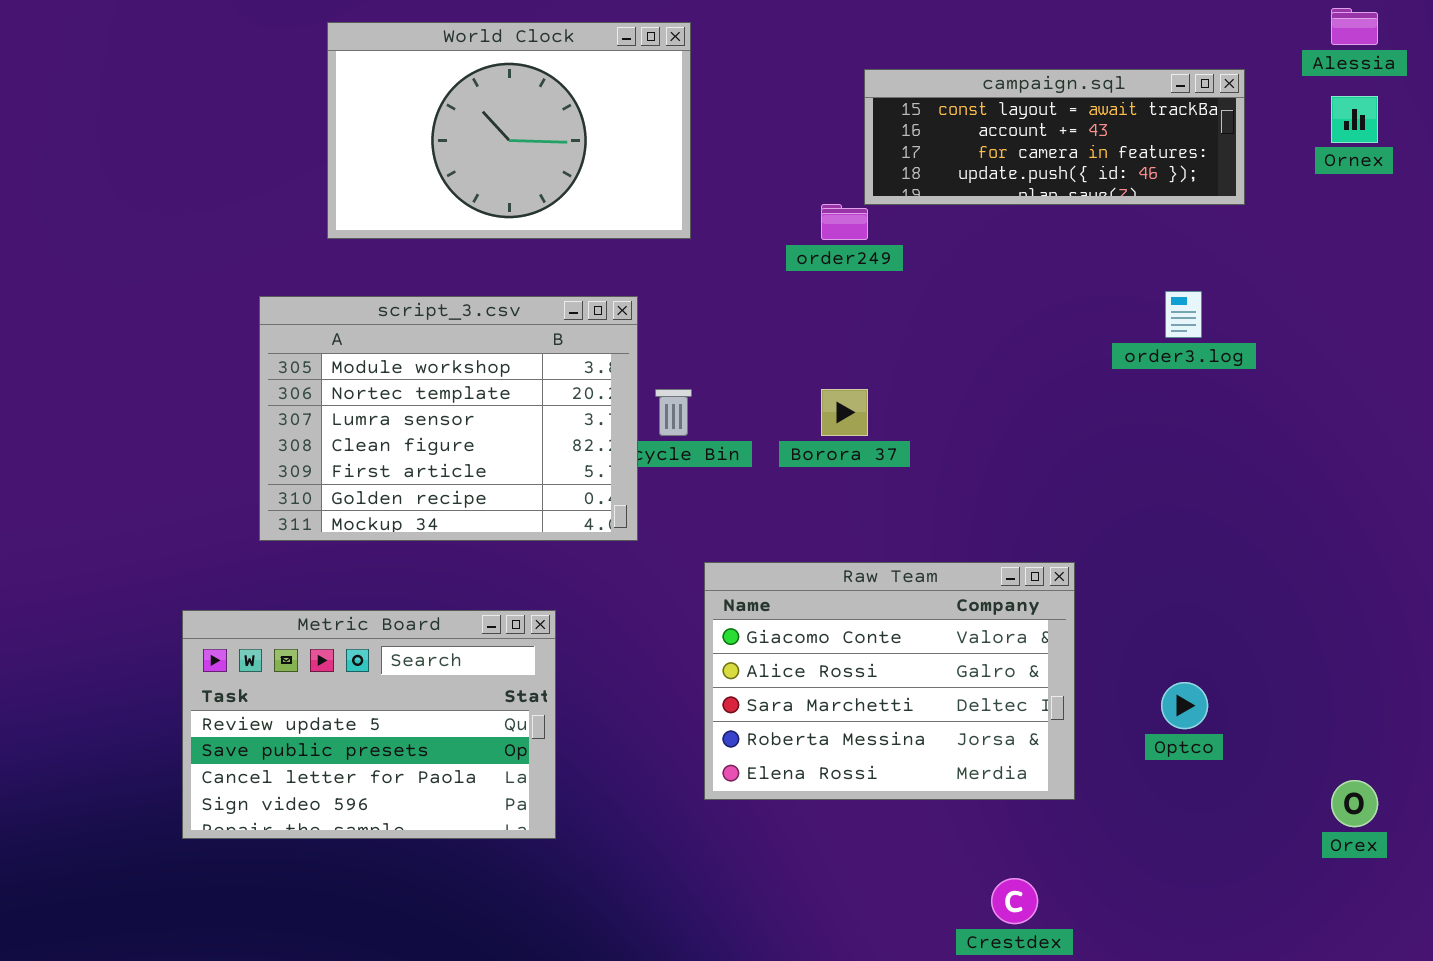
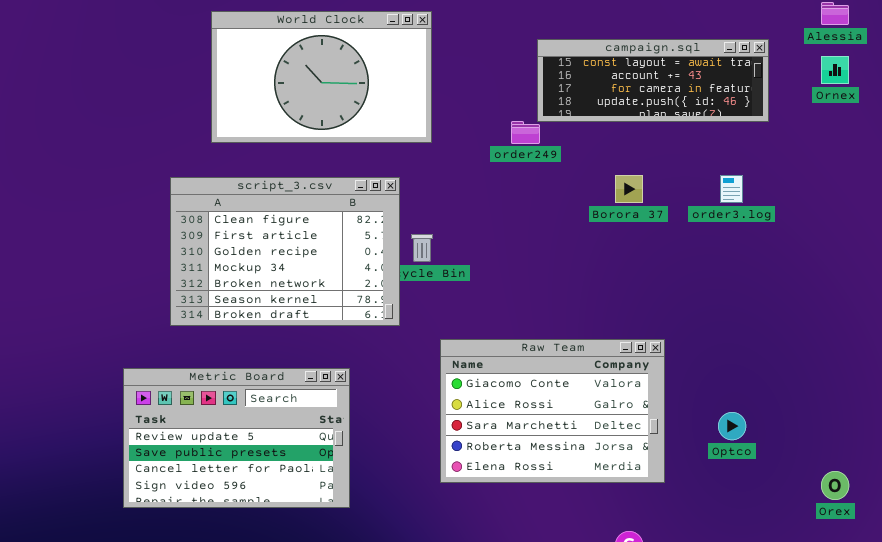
script_3.csv: [259,296,638,541] -> [170,177,400,326], scrolled down 3 rows
Borora 37: [821,389,868,436] -> [615,175,643,203], moved

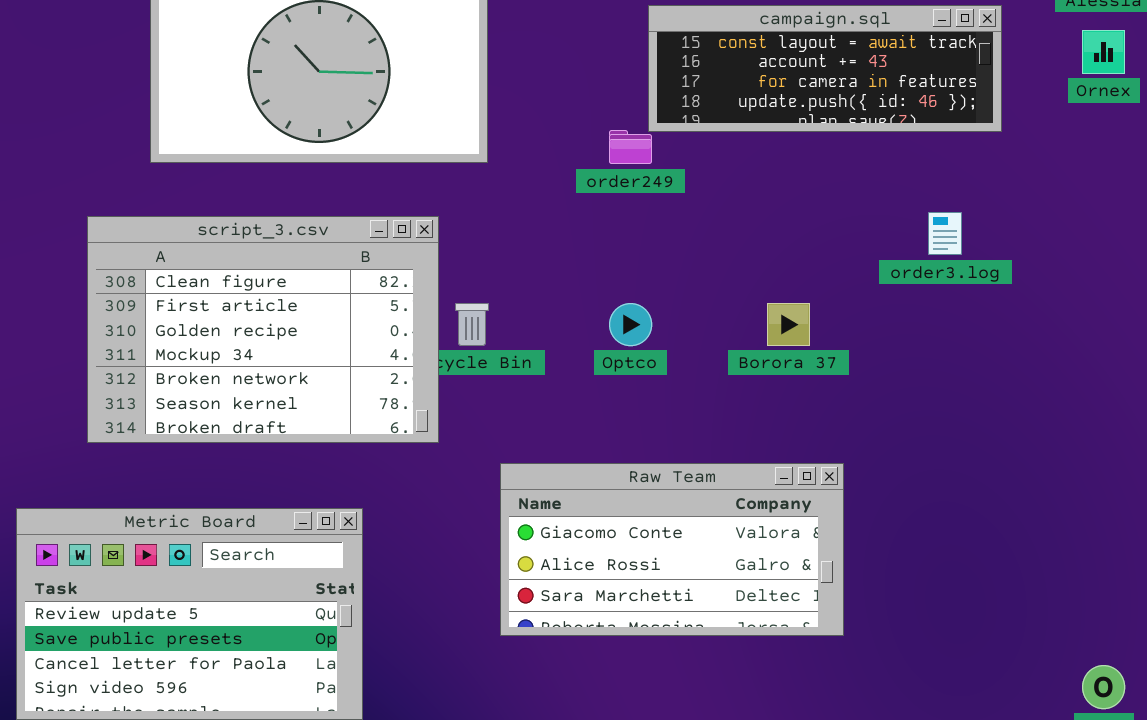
Borora 37: [615,175,643,203] -> [767,303,810,346], moved
Raw Team: [440,339,665,483] -> [500,463,844,636], resized
Optco: [718,412,746,440] -> [609,303,652,346], moved

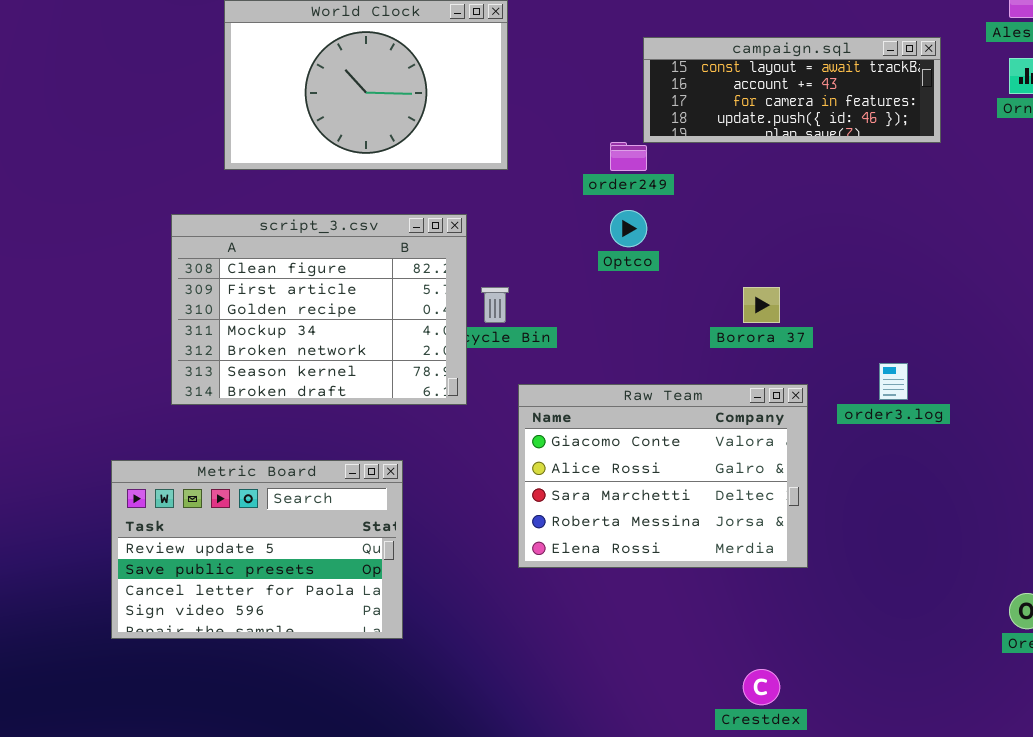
order3.log: [928,212,962,255] -> [879,363,908,400], moved
Optco: [609,303,652,346] -> [610,210,647,247], moved
Raw Team: [500,463,844,636] -> [518,384,808,568], resized

